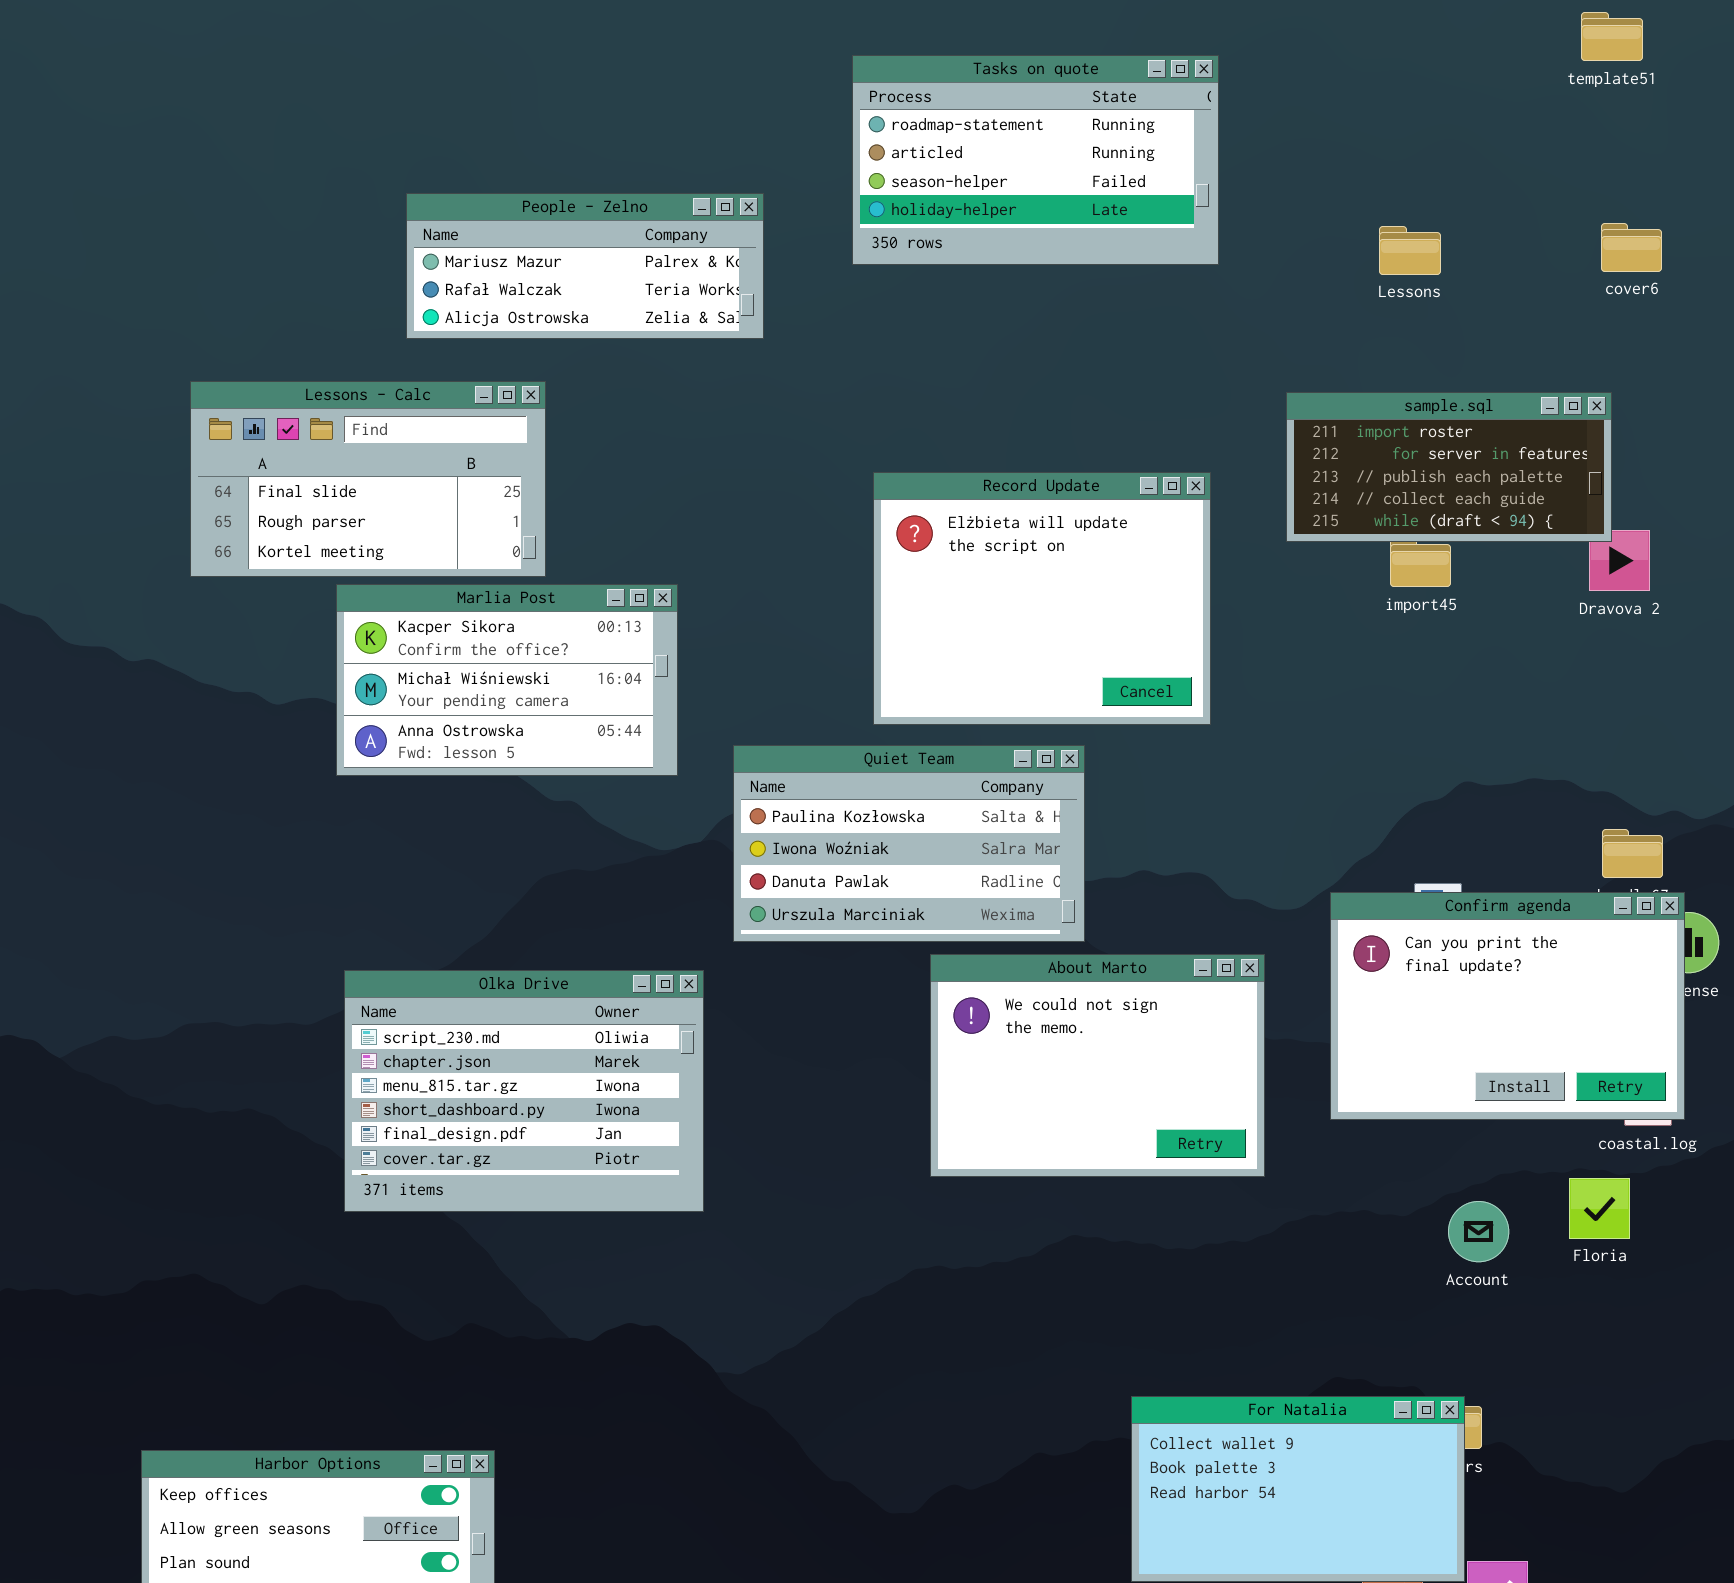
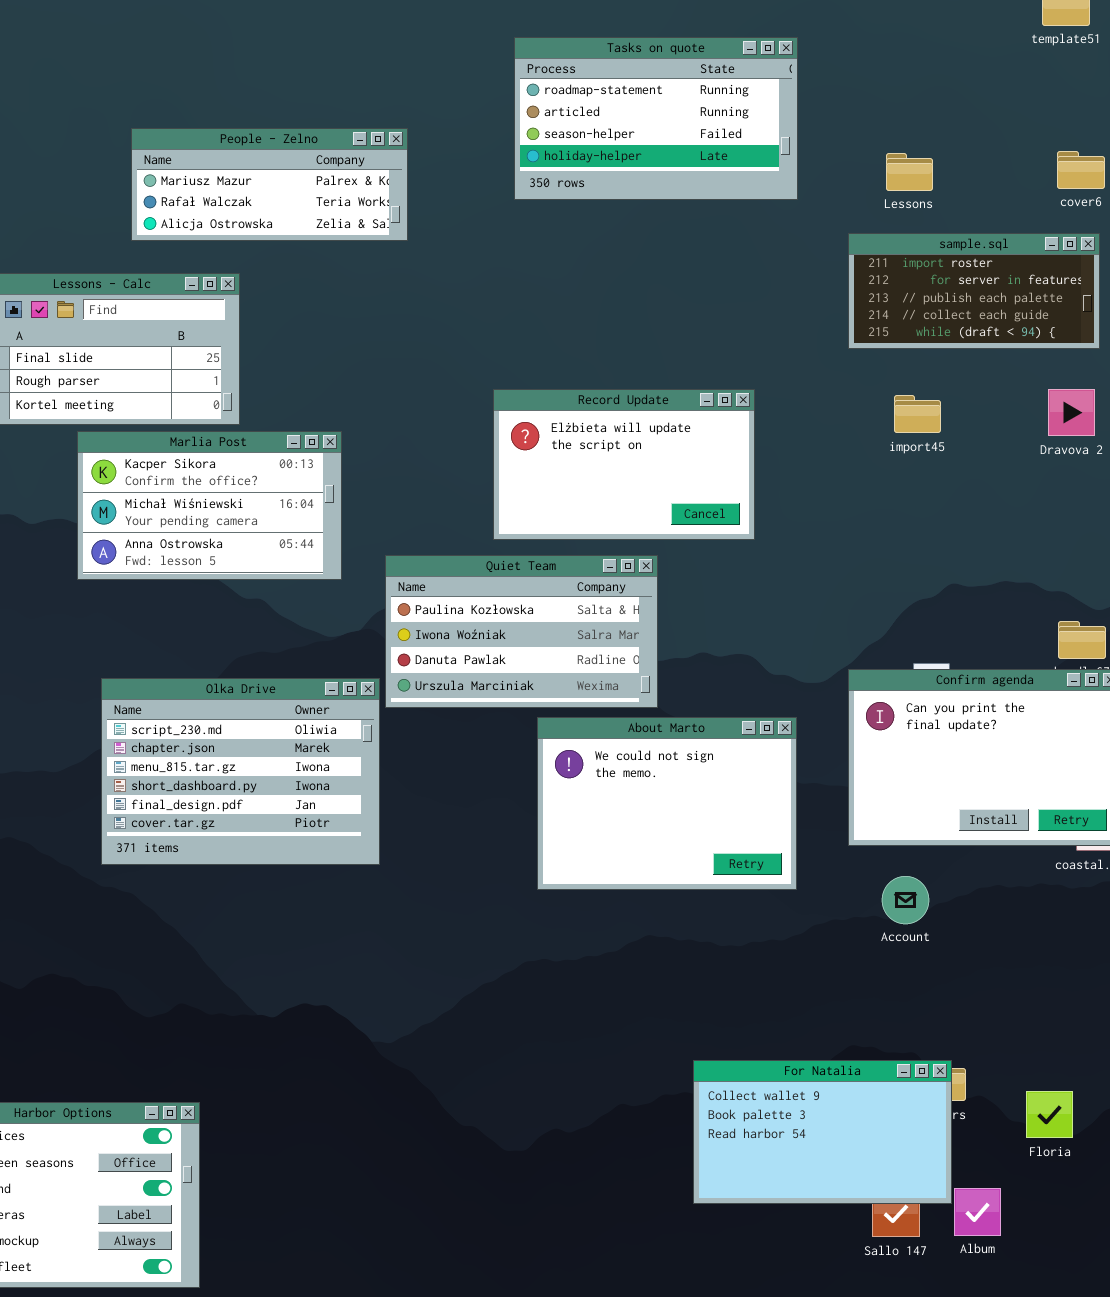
Tasks on quote: [852,55,1219,265] -> [514,37,798,200], moved
sample.sql: [1286,392,1612,542] -> [848,233,1100,349], moved
Record Update: [873,472,1211,725] -> [493,389,755,540], resized
Olka Drive: [344,970,704,1212] -> [101,678,380,865], moved
Floria: [1569,1178,1630,1239] -> [1026,1091,1073,1138], moved
Account: [1448,1201,1509,1262] -> [882,876,929,924], moved

